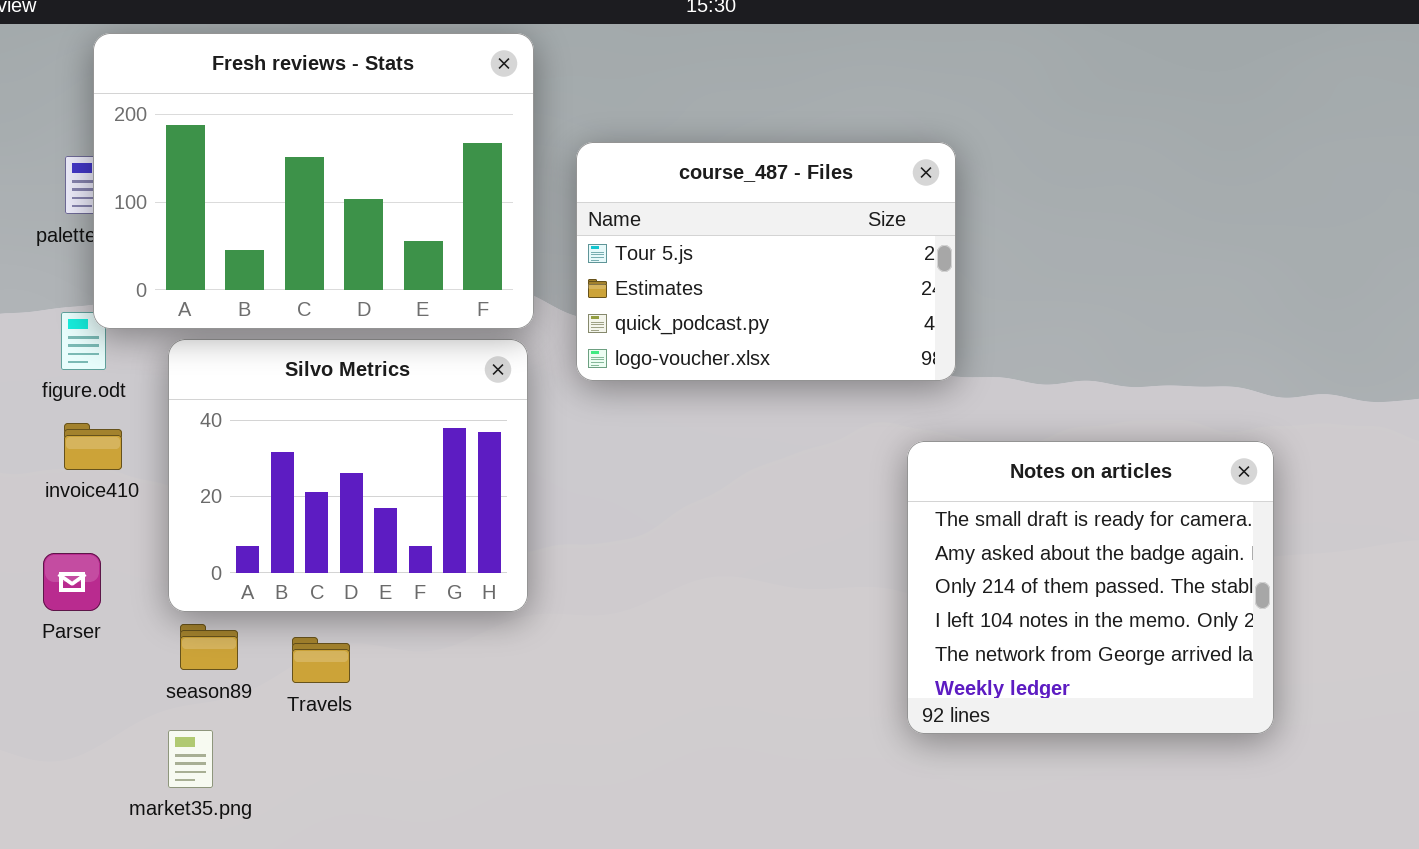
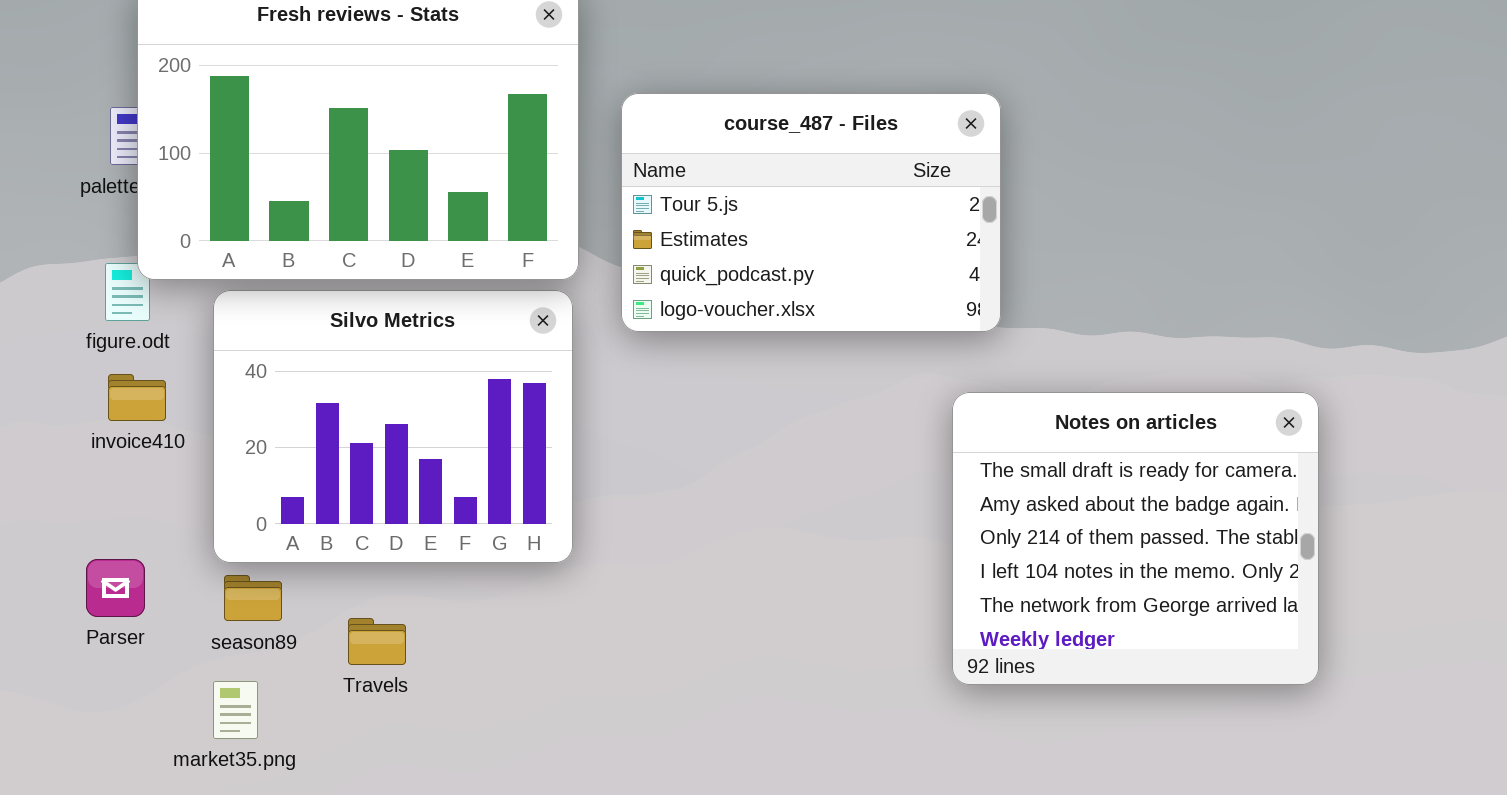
Parser: [43,553,101,611] -> [86,559,145,617], moved
Travels: [292,637,350,683] -> [348,618,406,665], moved

